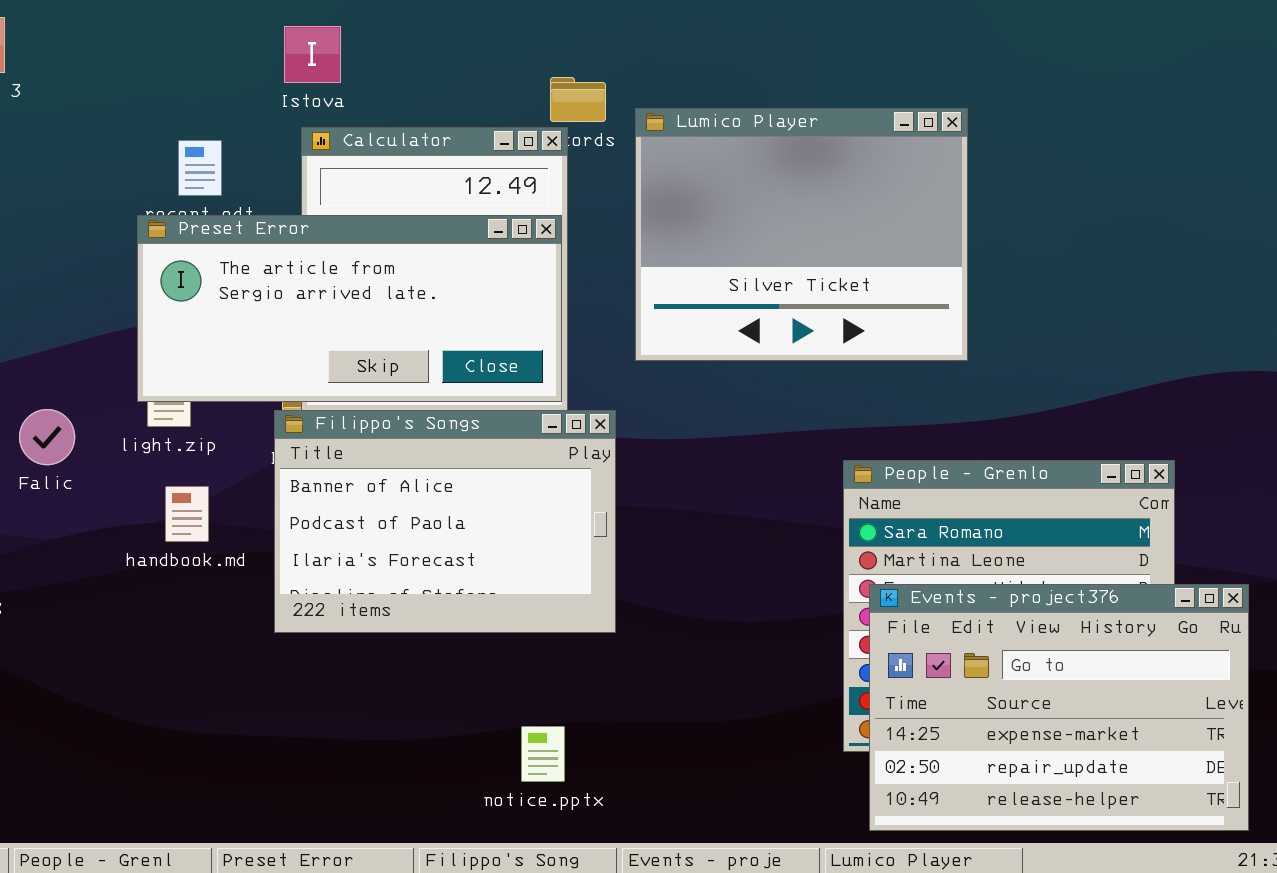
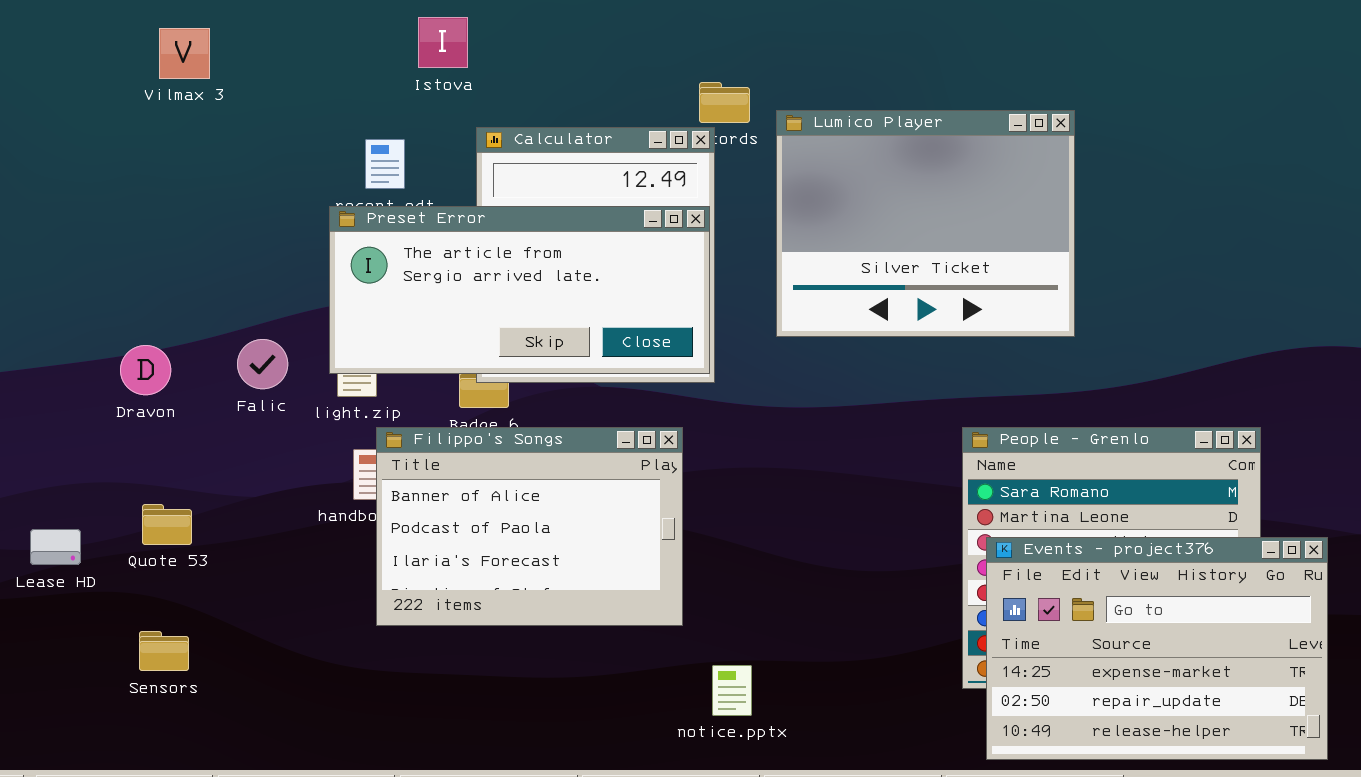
Istova: [284,26,341,83] -> [418,17,468,68], moved
Falic: [19,409,75,465] -> [237,339,288,389], moved
Filippo's Songs: [274,410,616,633] -> [376,427,683,626], moved
notice.pptx: [521,726,565,782] -> [712,665,752,716], moved

